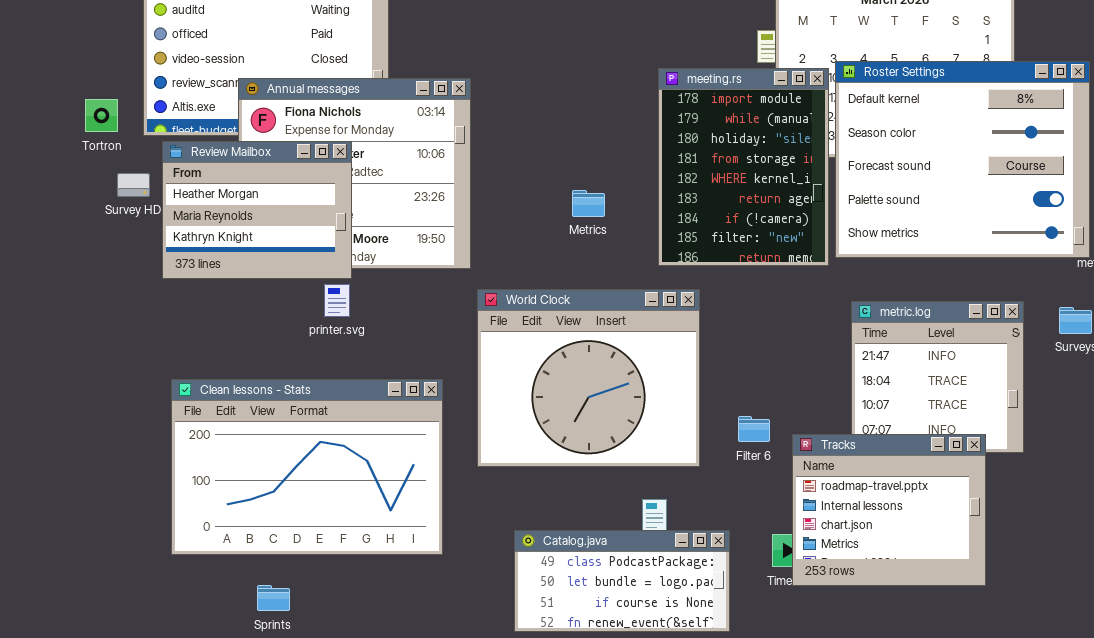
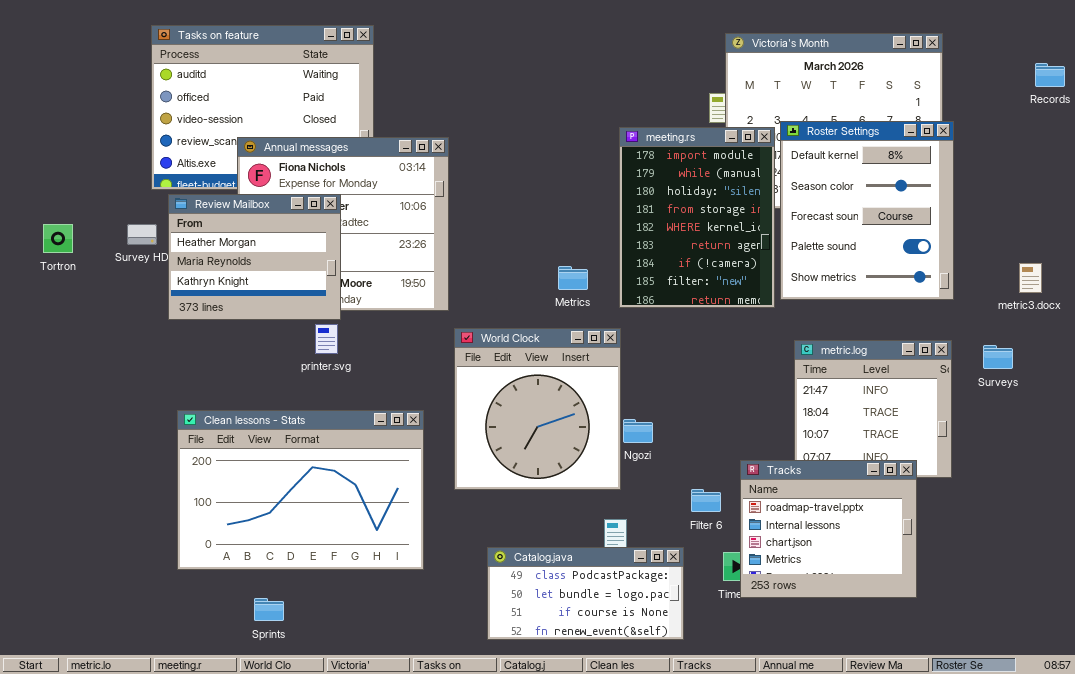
Roster Settings: [835,61,1090,258] -> [780,121,954,300], resized
Tortron: [85,99,118,132] -> [43,224,73,253], moved
Metrics: [572,190,605,217] -> [558,266,588,290], moved
World Clock: [477,289,700,467] -> [454,328,621,490], resized
Filter 6: [738,416,770,442] -> [691,489,721,512], moved

